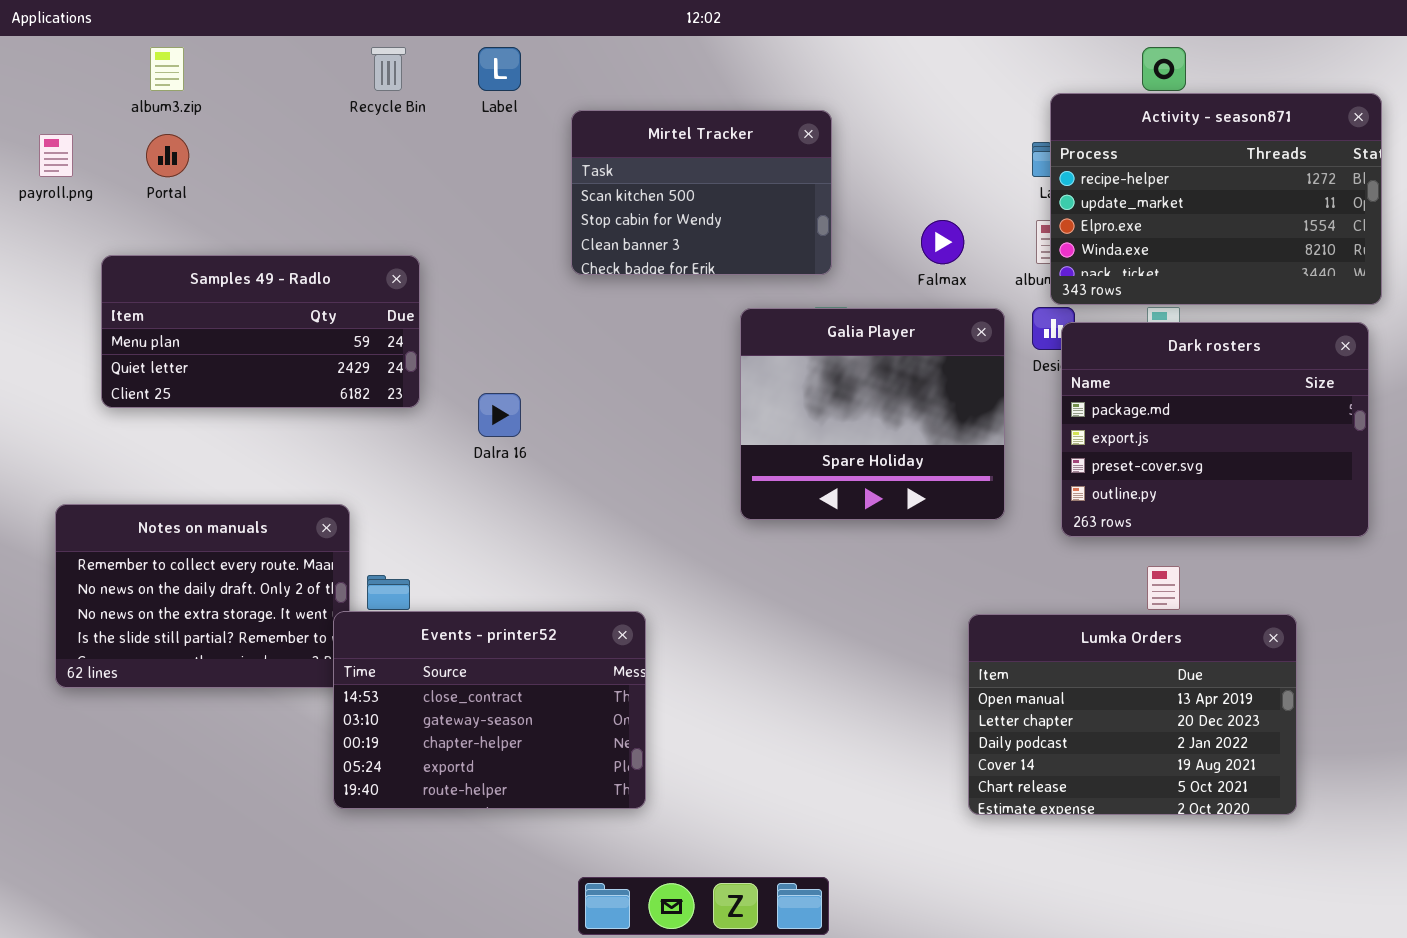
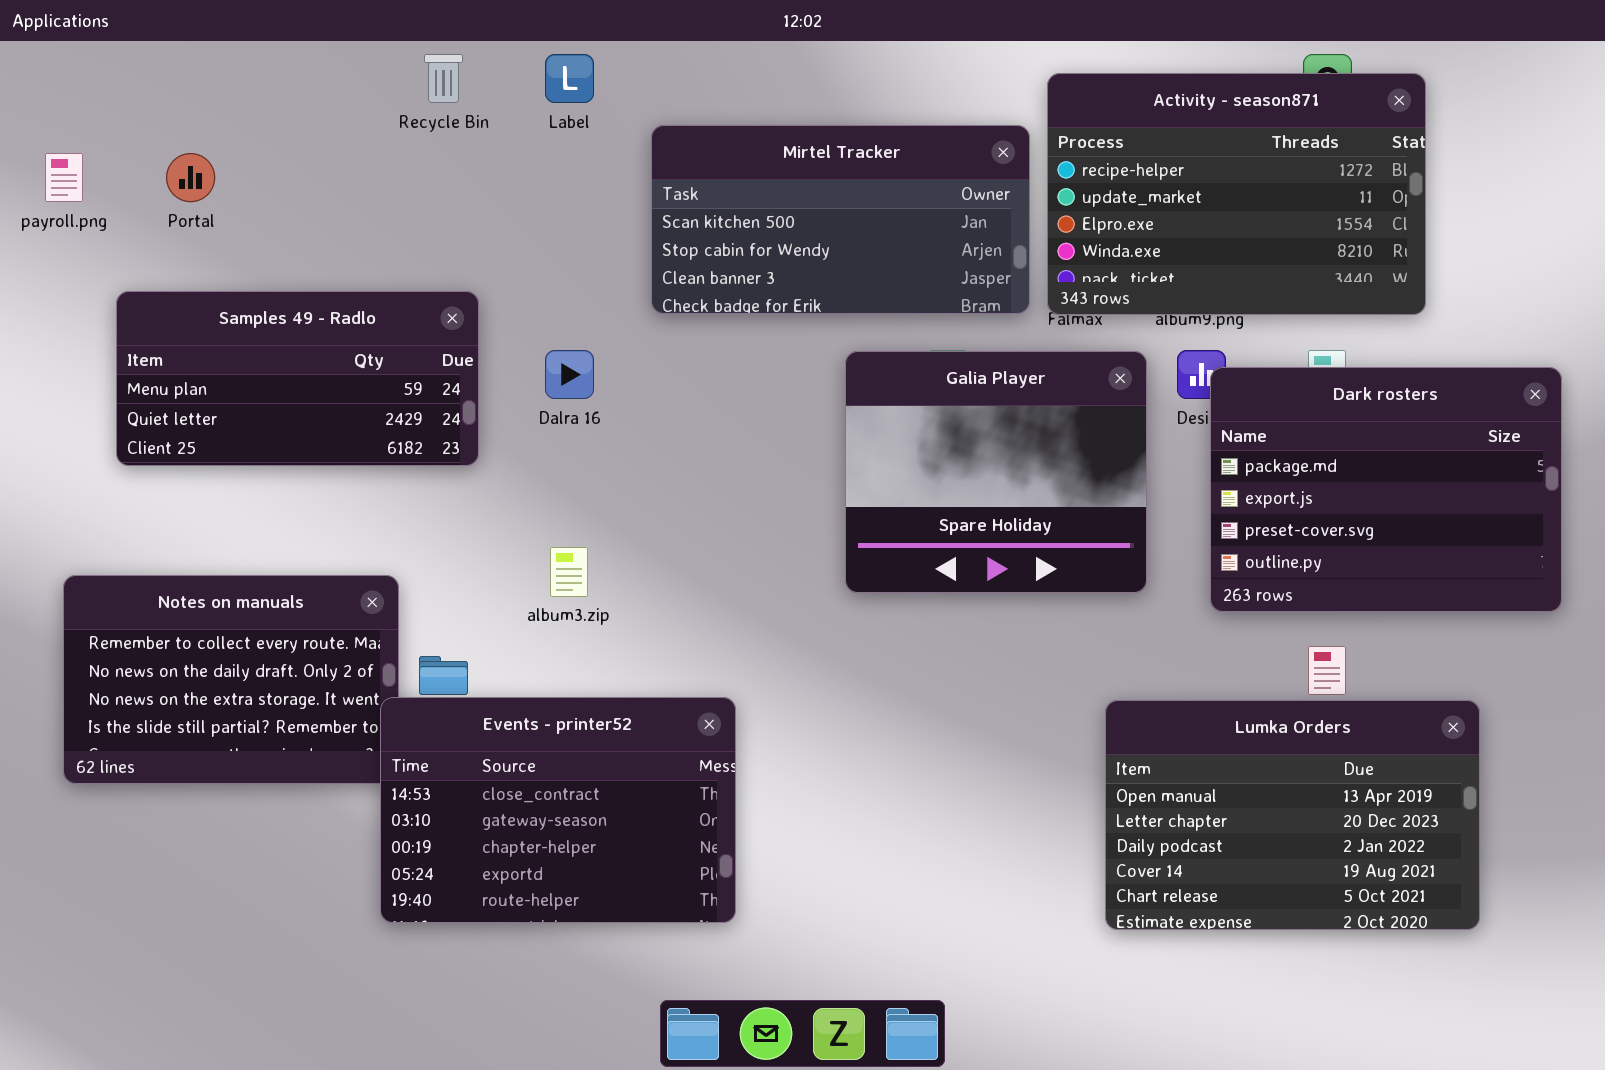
album3.zip: [150,47,184,91] -> [550,547,588,597], moved
Activity - season871: [1050,93,1382,305] -> [1047,73,1426,315], moved
Mirtel Tracker: [571,110,832,275] -> [651,125,1030,314], resized
Dalra 16: [478,393,521,437] -> [545,350,594,399], moved

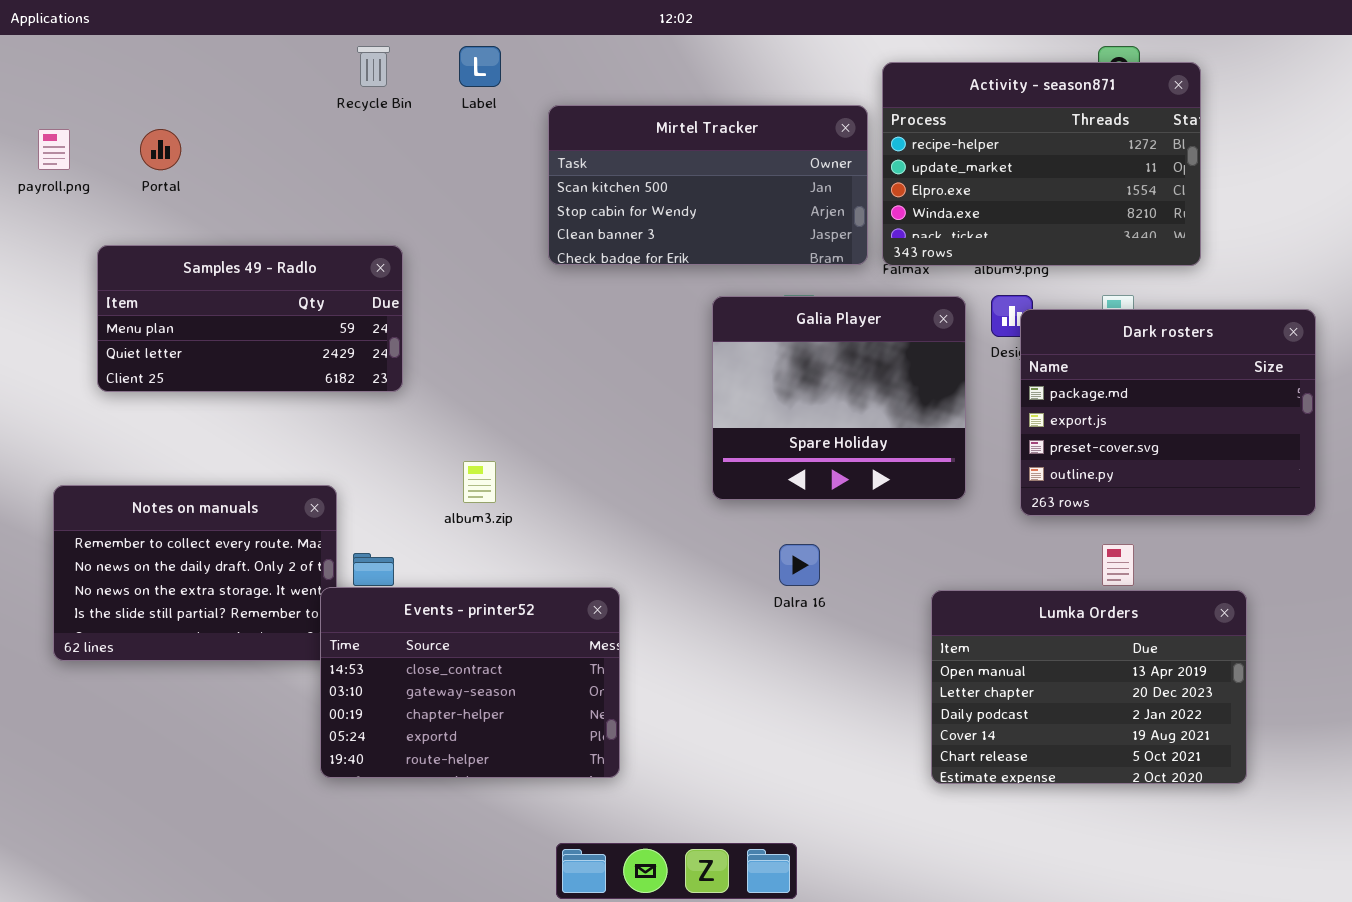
Dalra 16: [545,350,594,399] -> [779,544,820,586], moved

